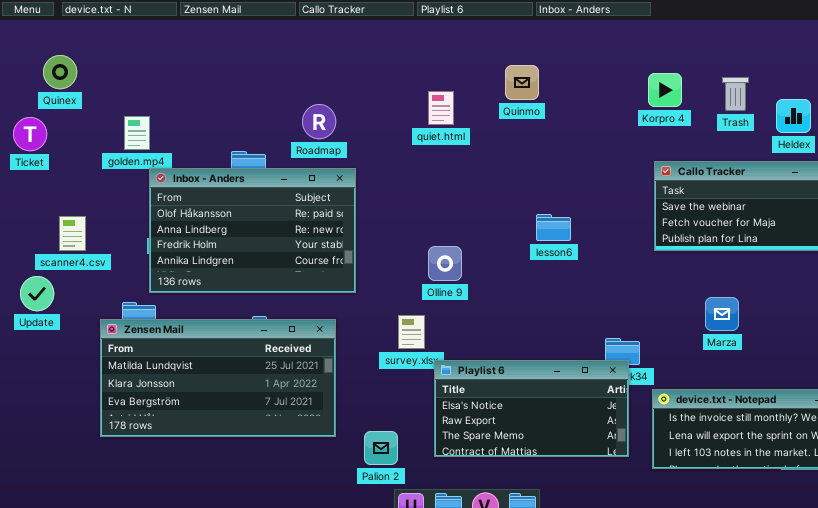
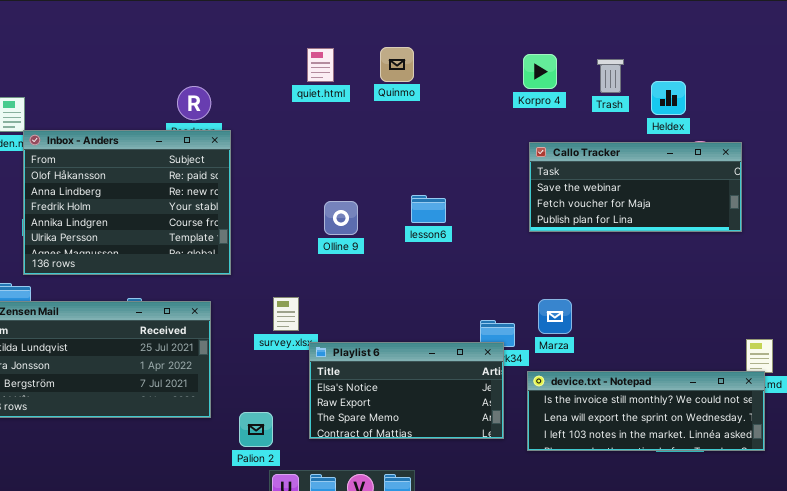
quiet.html: [428,91,454,125] -> [307,48,334,82], moved
Inbox - Anders: [149,168,356,293] -> [23,130,231,275], resized
Olline 9: [428,246,462,281] -> [324,201,358,235], moved
Marza: [705,297,739,331] -> [538,299,572,334], moved

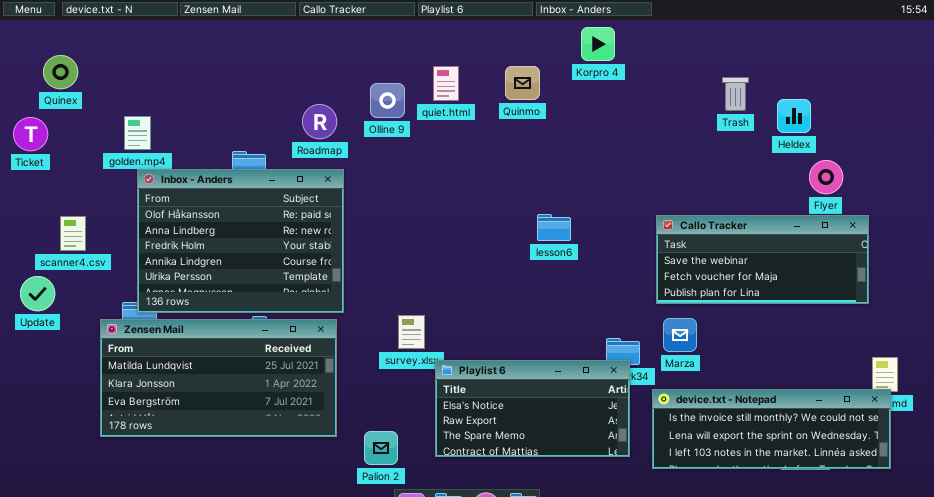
Korpro 4: [523,54,557,89] -> [581,27,615,61], moved
Inbox - Anders: [23,130,231,275] -> [137,169,344,313], moved
Callo Tracker: [529,142,742,232] -> [656,215,869,304], moved
Olline 9: [324,201,358,235] -> [370,83,405,118], moved

